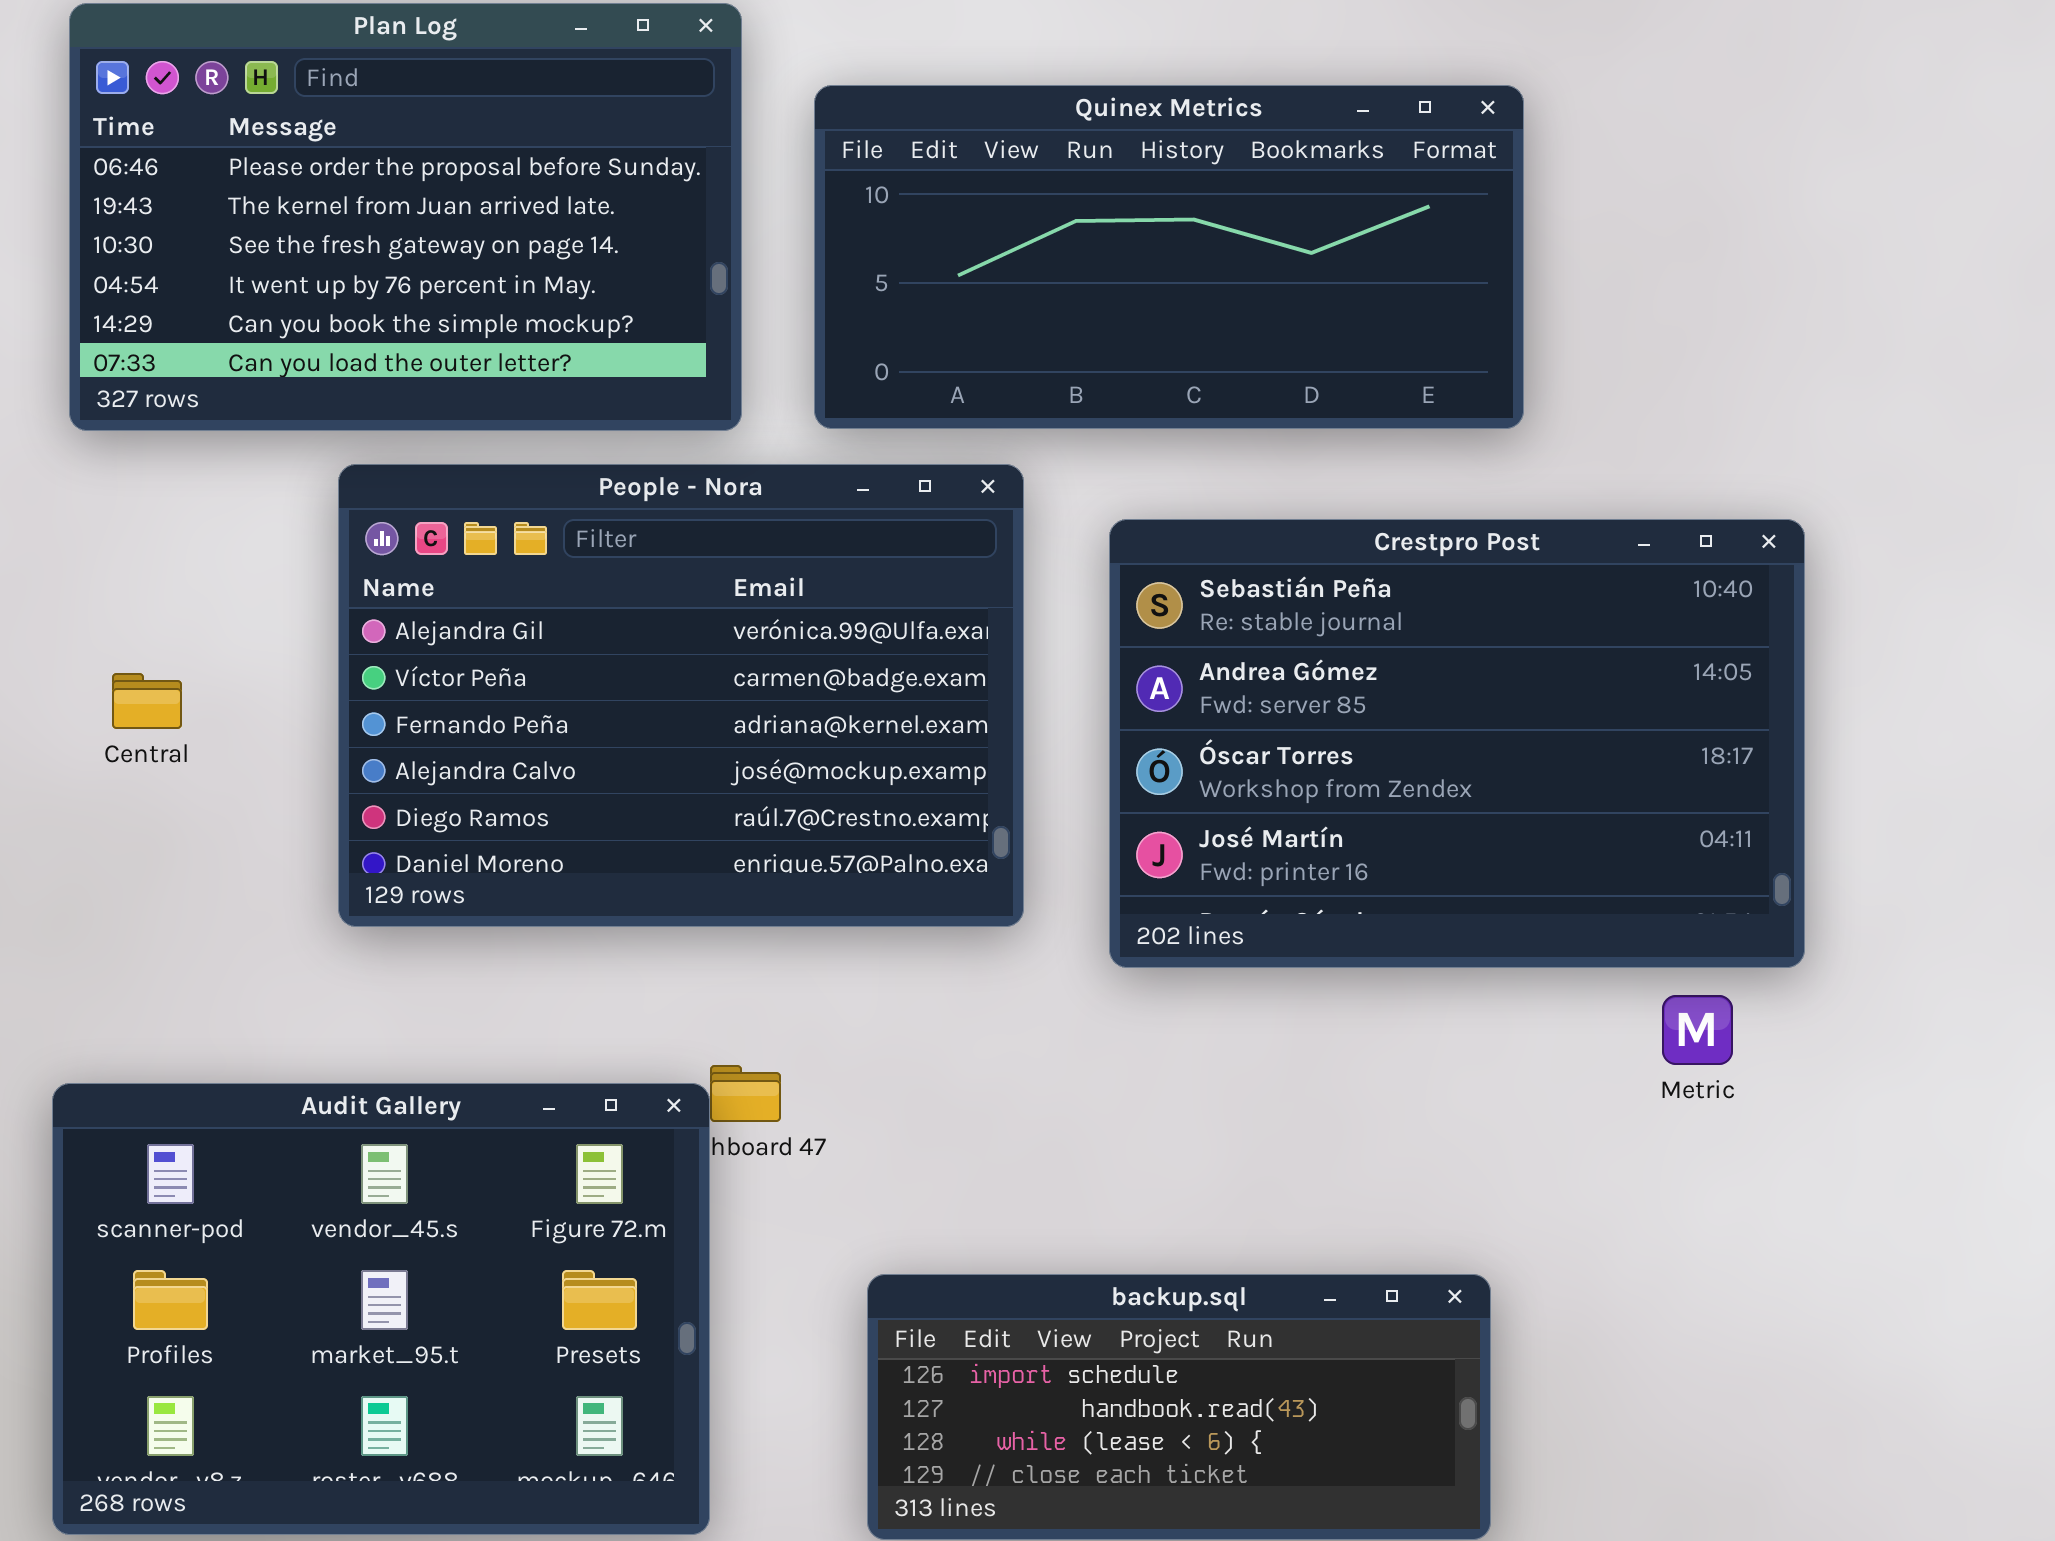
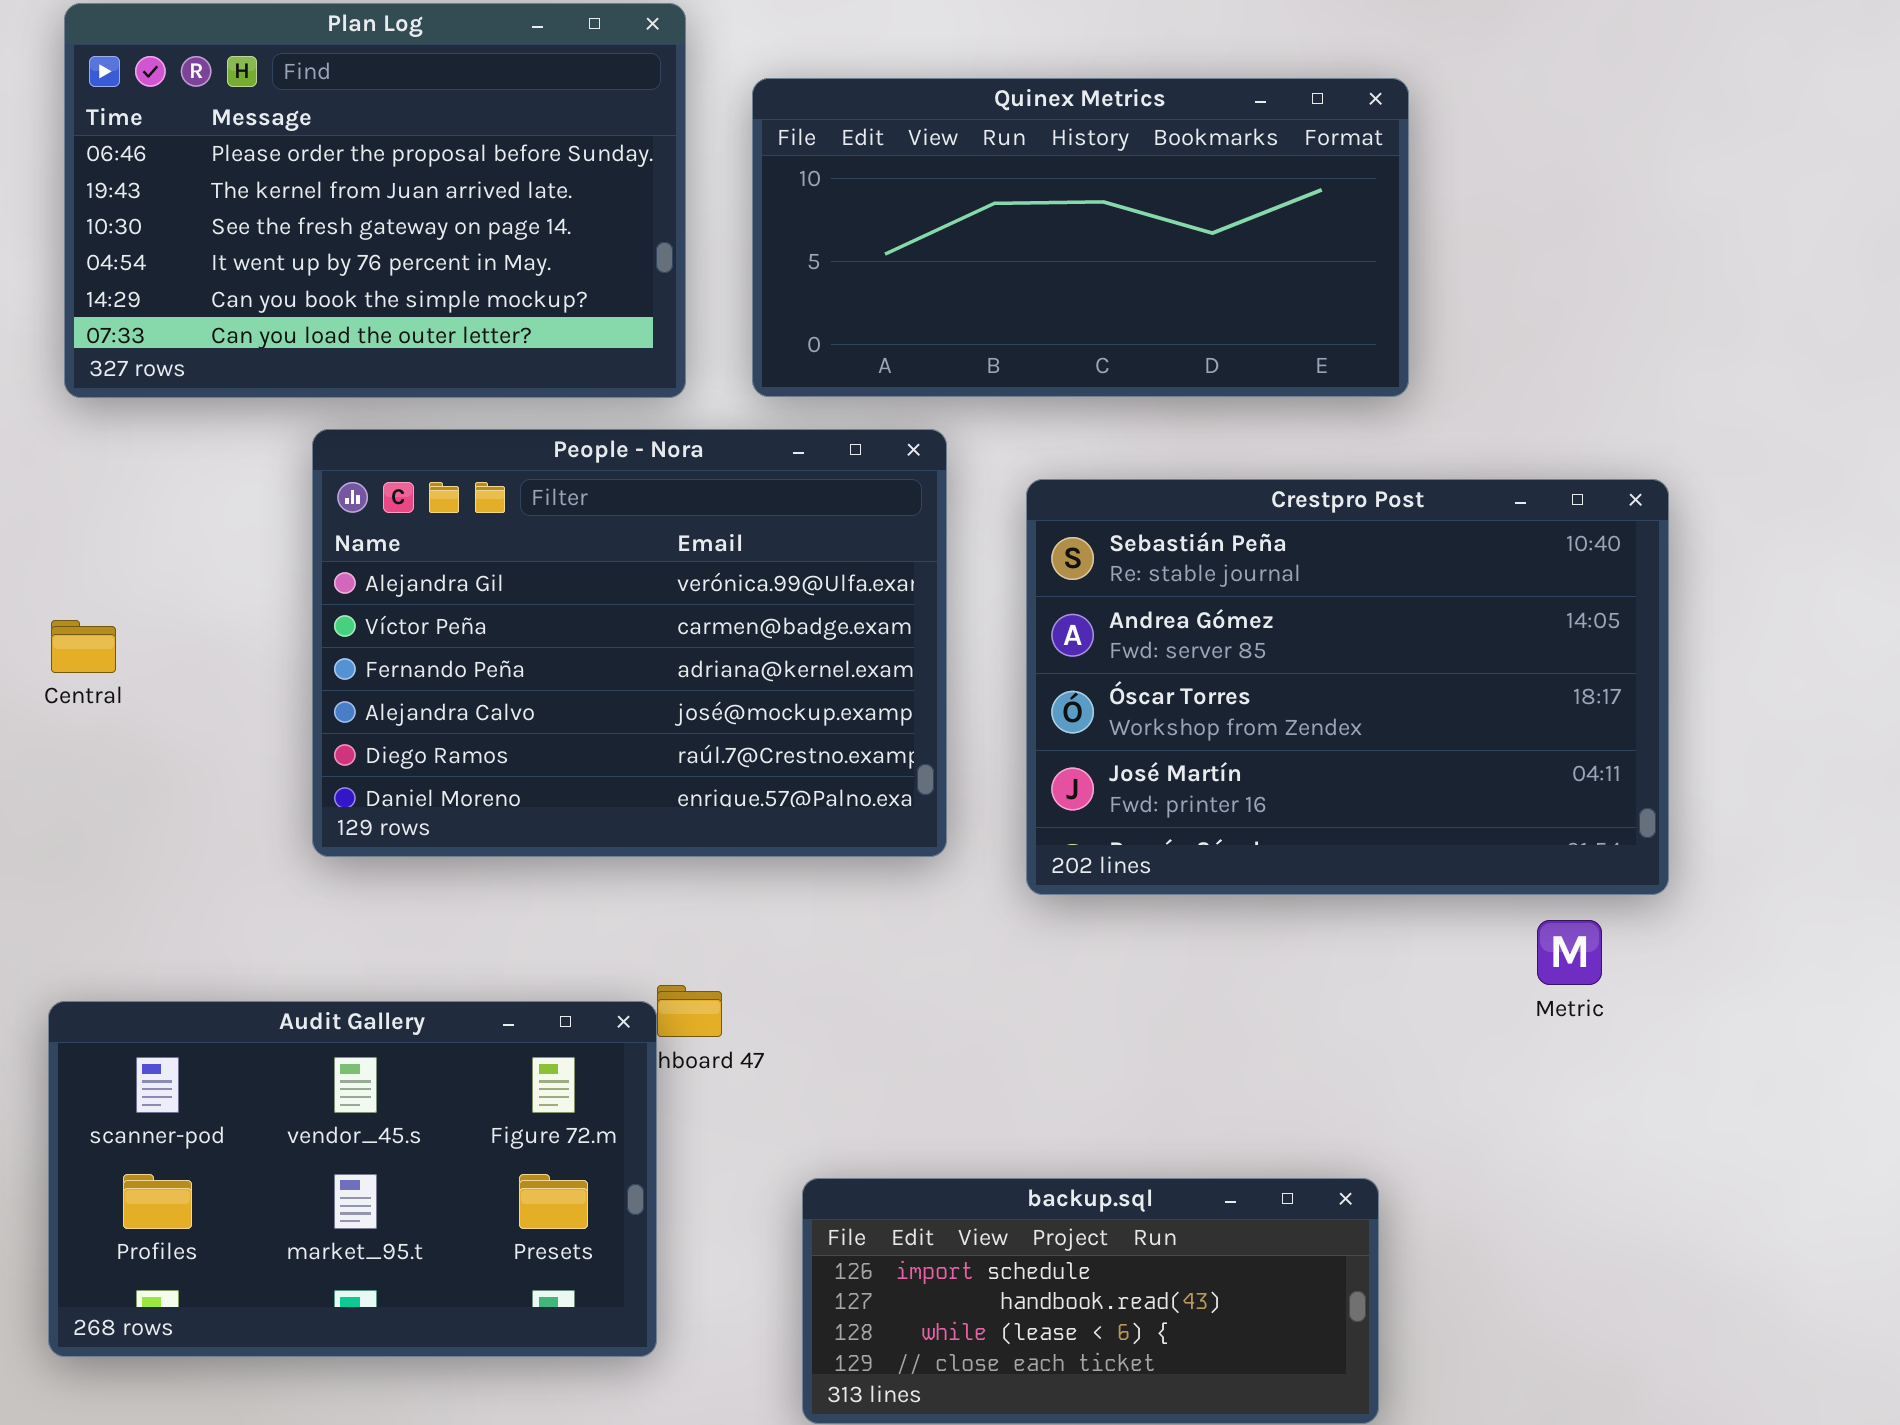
Central: [112,673,182,729] -> [51,620,116,673], moved
Audit Gallery: [52,1083,710,1535] -> [48,1001,657,1357], resized

